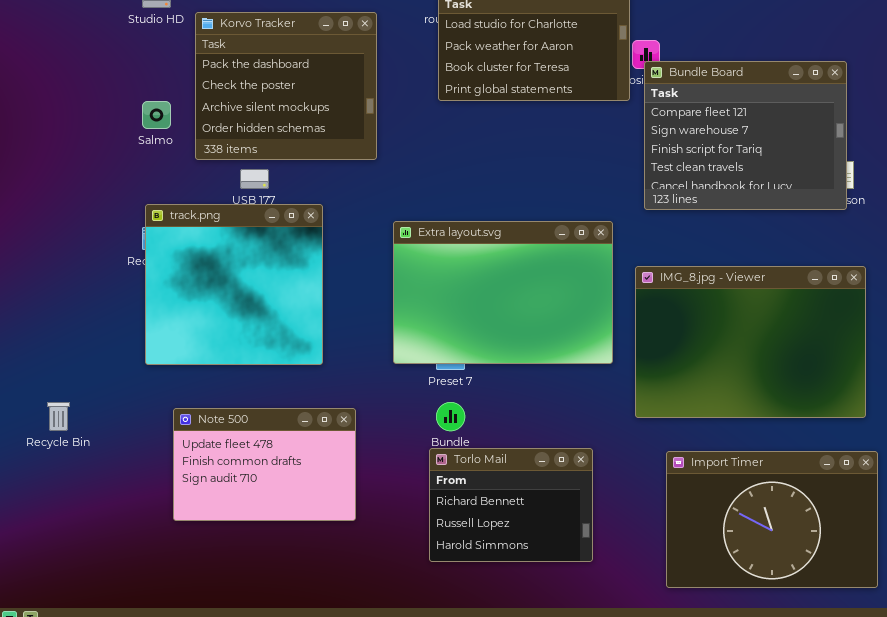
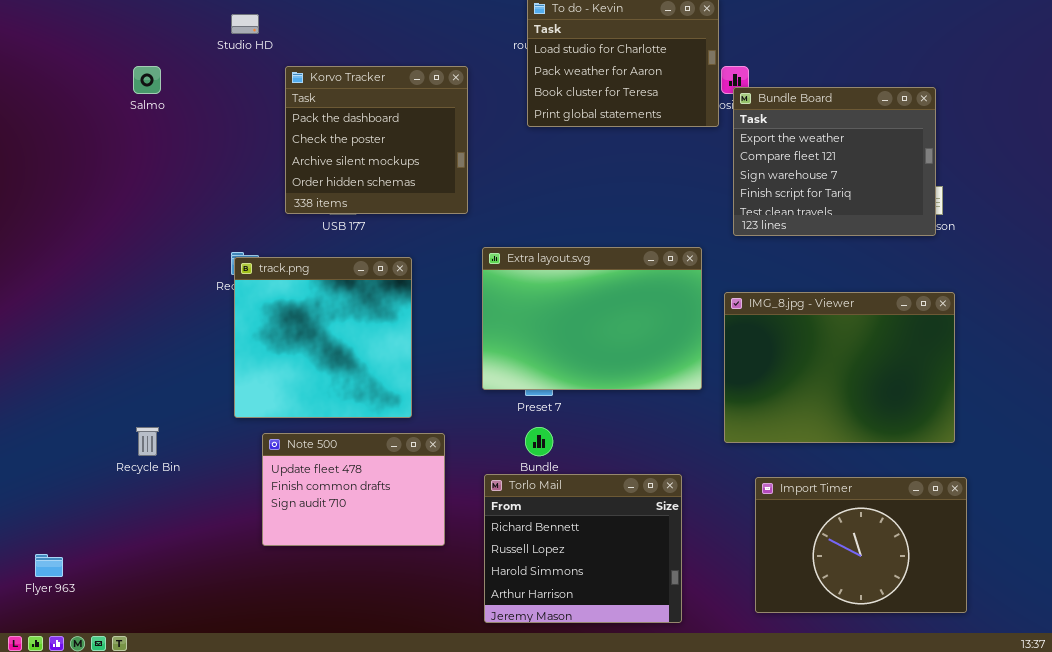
Korvo Tracker: [195,12,377,160] -> [285,66,468,214], moved
Bundle Board: [644,61,847,210] -> [733,87,936,236], scrolled up 1 row
Salmo: [142,101,171,129] -> [133,66,161,94], moved
track.png: [145,204,323,365] -> [234,257,412,418], moved
Torlo Mail: [429,448,593,562] -> [484,474,682,623], resized

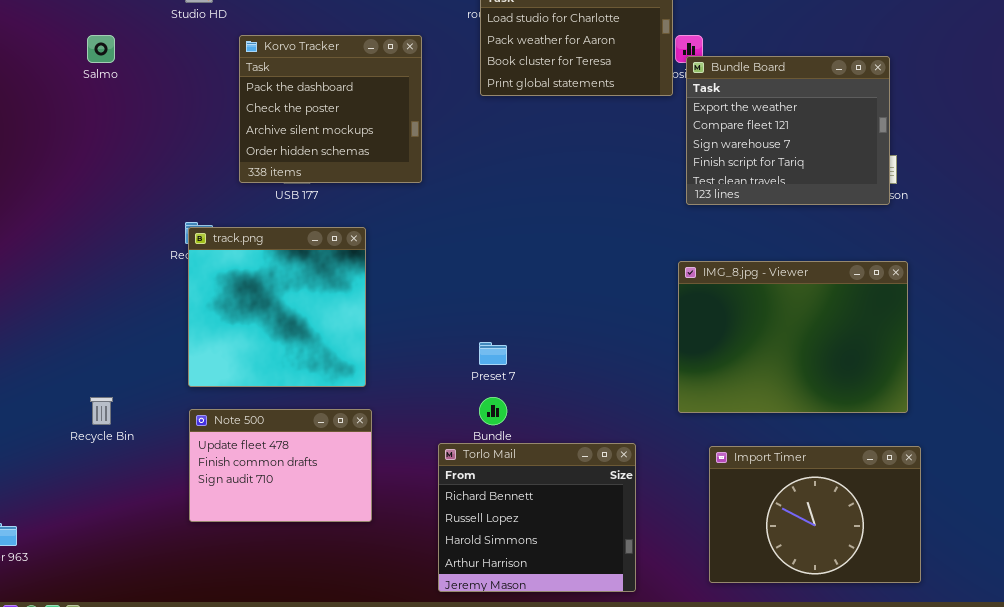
Extra layout.svg: [482,247,702,390] -> none, closed
Note 500: [262,433,445,546] -> [189,409,372,522], moved

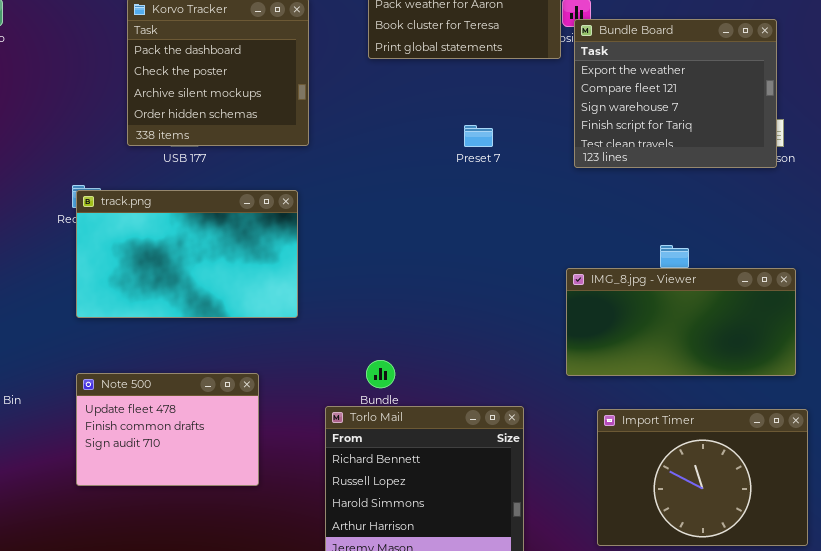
track.png: [188,227,366,387] -> [76,190,298,318], resized
IMG_8.jpg - Viewer: [678,261,908,413] -> [566,268,796,376], resized
Preset 7: [479,342,507,365] -> [464,125,493,147], moved

